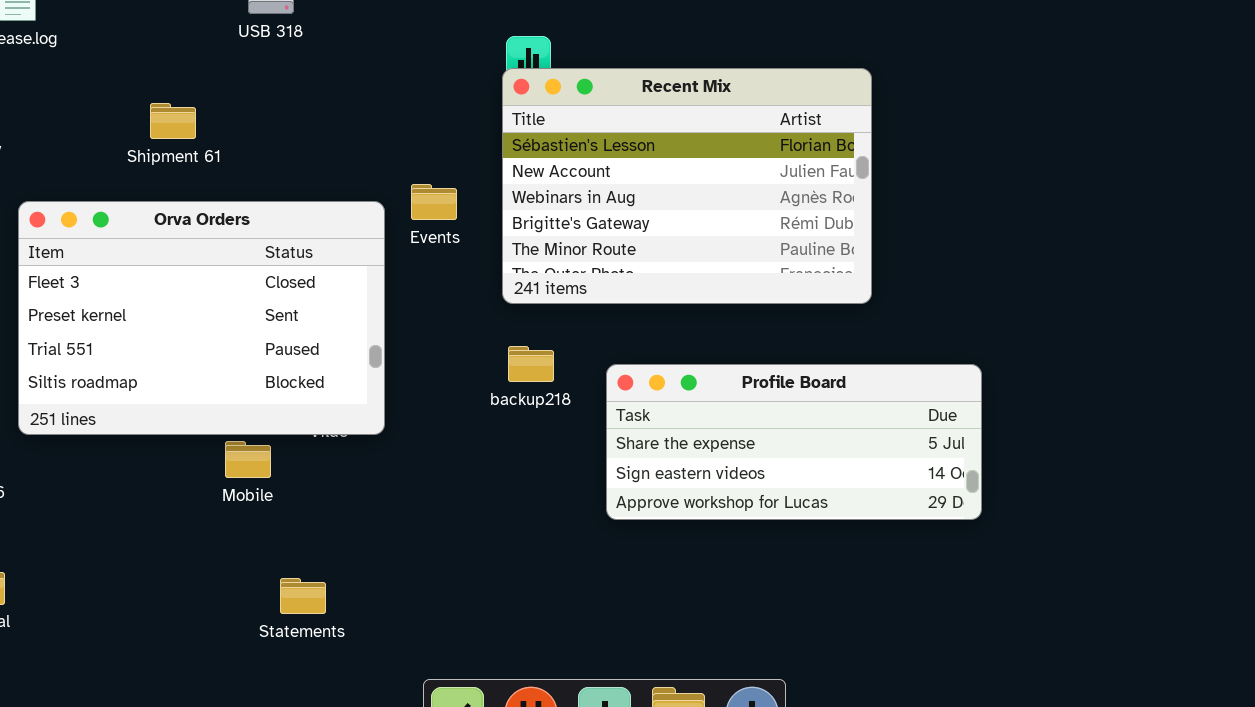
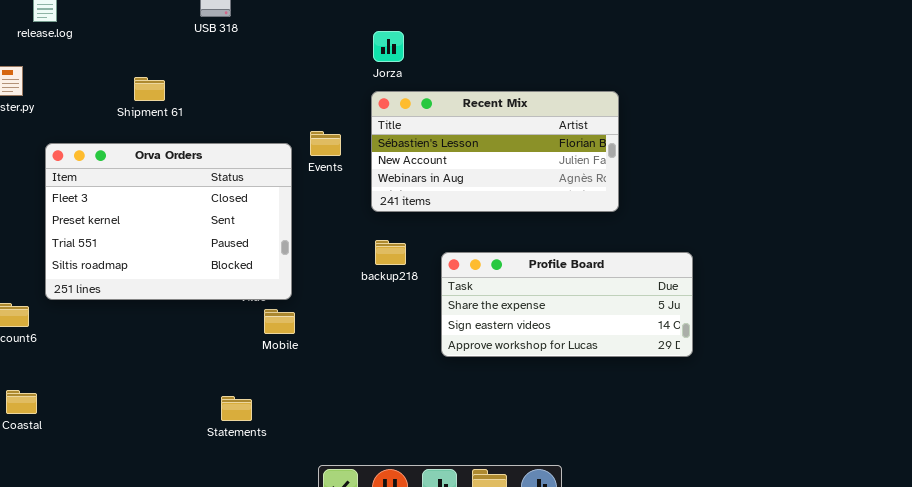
Recent Mix: [502,68,872,304] -> [371,91,619,212], resized
Mobile: [225,441,271,478] -> [264,309,295,334], moved

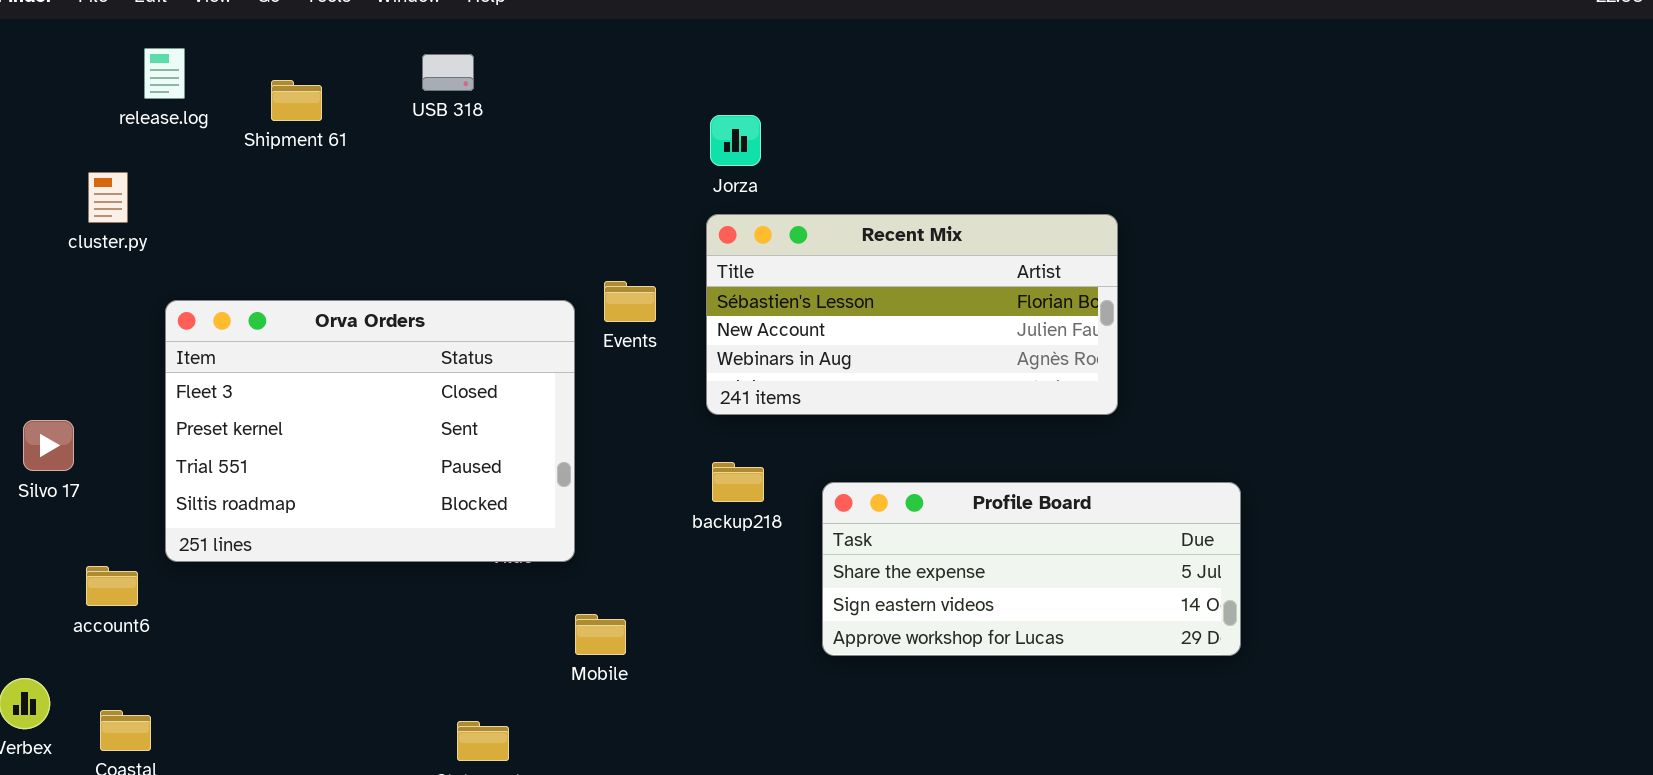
Shipment 61: [134,77,165,101] -> [271,80,322,121], moved
Mobile: [264,309,295,334] -> [575,614,626,655], moved

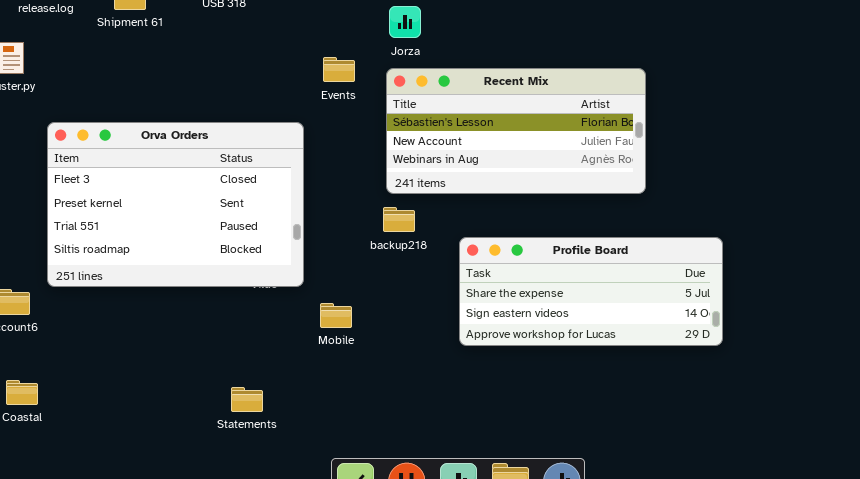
Events: [604,281,656,322] -> [323,57,355,82], moved
backup218: [712,462,764,502] -> [383,207,415,232], moved
Mobile: [575,614,626,655] -> [320,303,352,328], moved

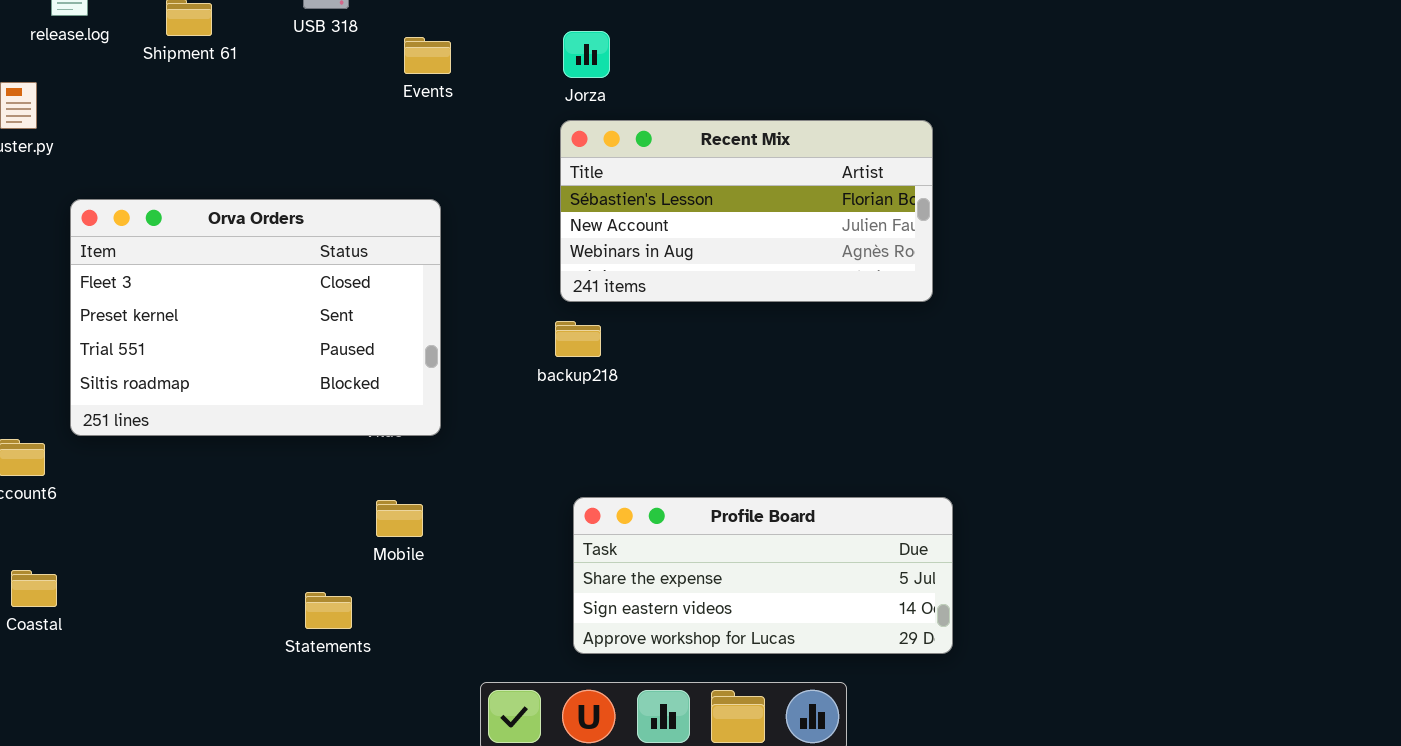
Events: [323,57,355,82] -> [404,37,451,74], moved
Profile Board: [459,237,723,346] -> [573,497,953,654], moved
Mobile: [320,303,352,328] -> [376,500,423,537], moved
Statements: [231,387,263,412] -> [305,592,352,629], moved

